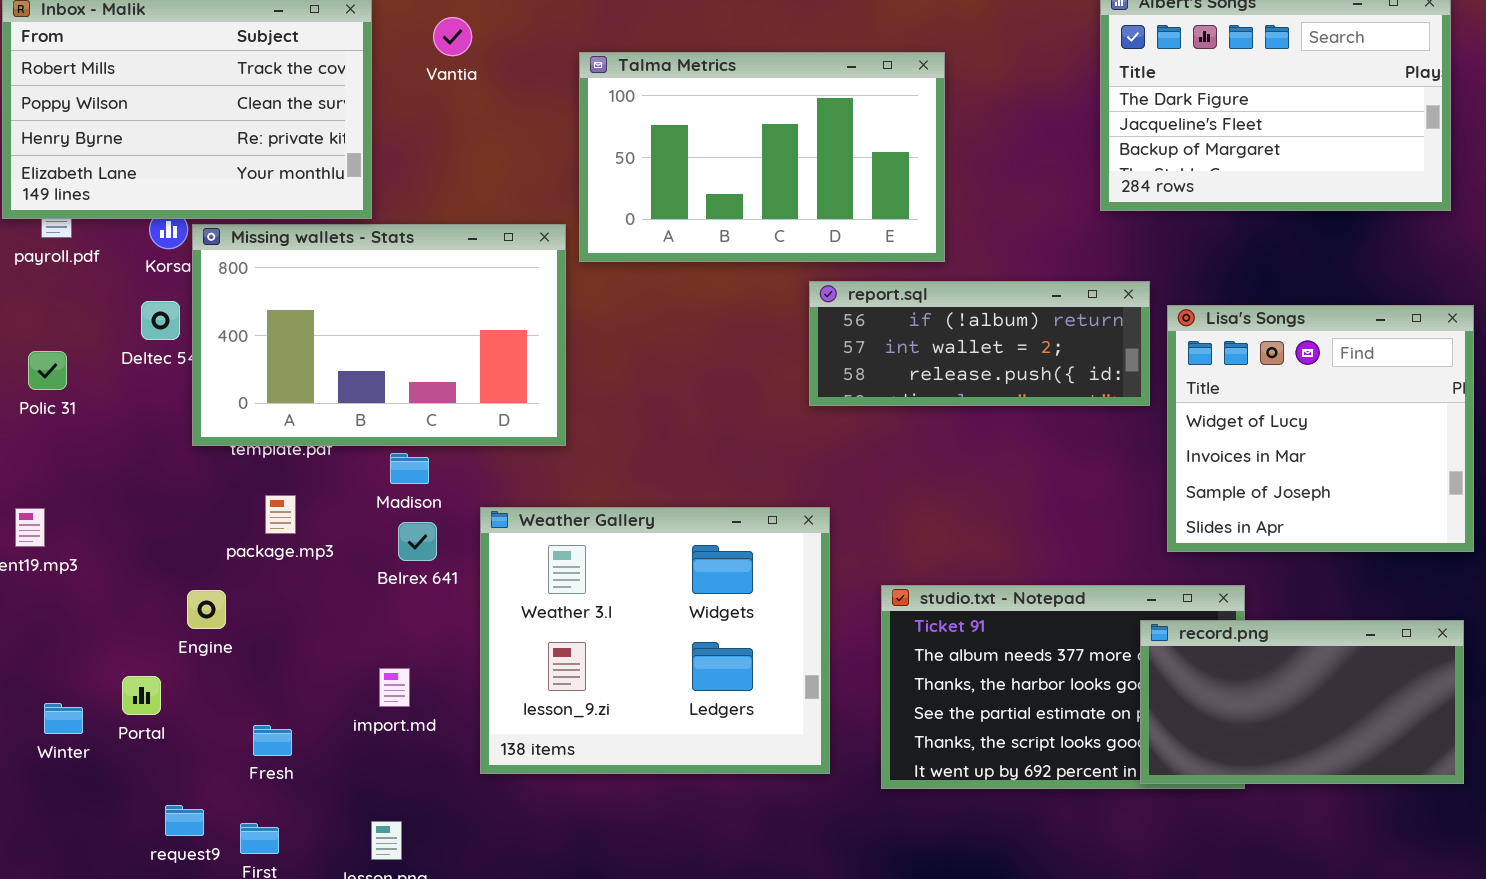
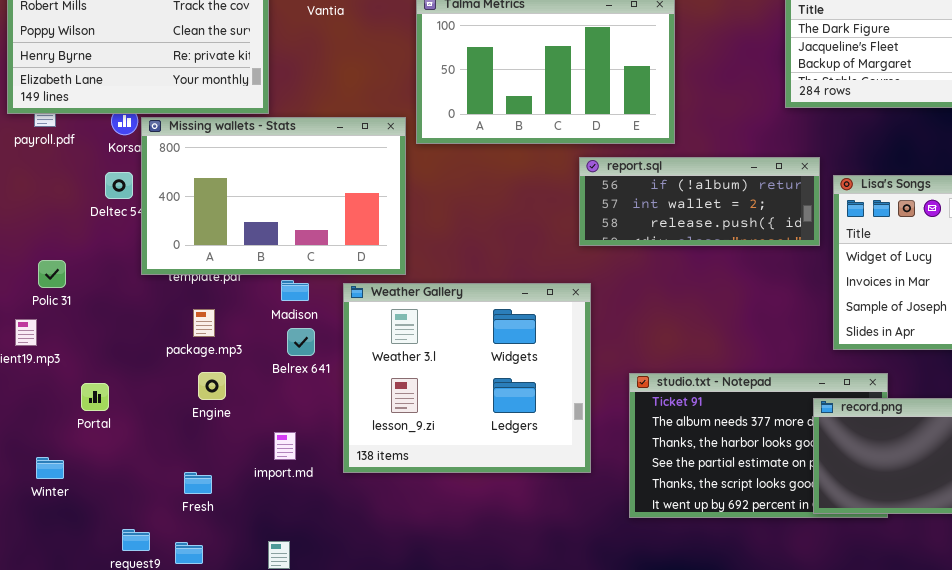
Polic 31: [28,351,67,390] -> [38,260,66,288], moved
Weather Gallery: [480,507,830,774] -> [343,283,591,473], moved
Engine: [187,590,226,629] -> [198,372,226,400], moved
Portal: [122,676,161,715] -> [81,383,109,411], moved

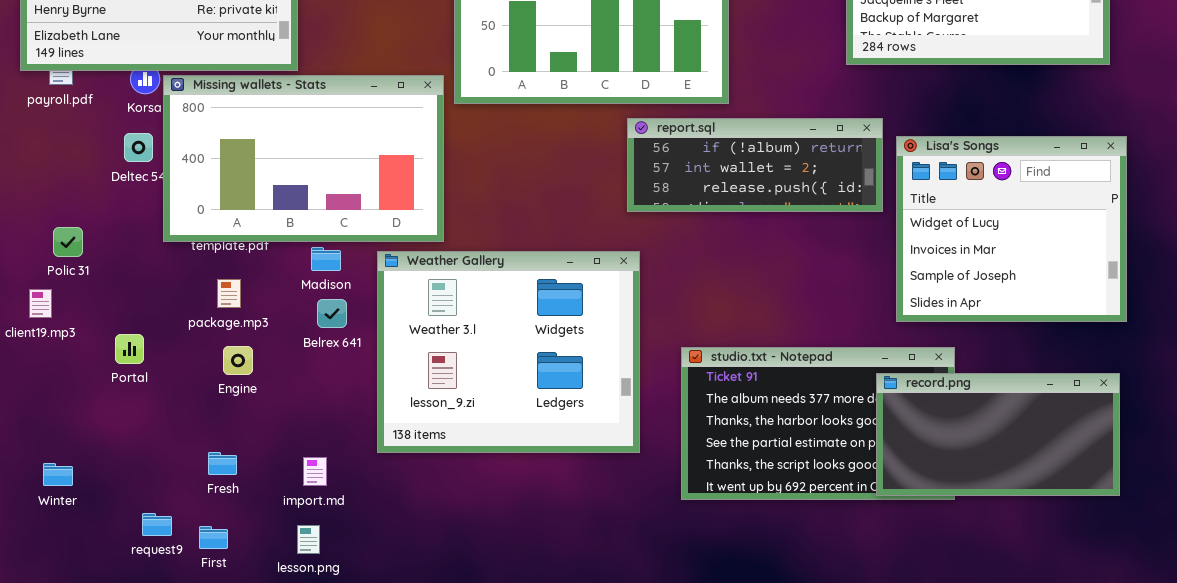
Portal: [81,383,109,411] -> [115,334,144,364], moved
import.md: [274,432,296,460] -> [303,457,327,486], moved
Winter: [36,457,64,479] -> [43,463,73,486], moved

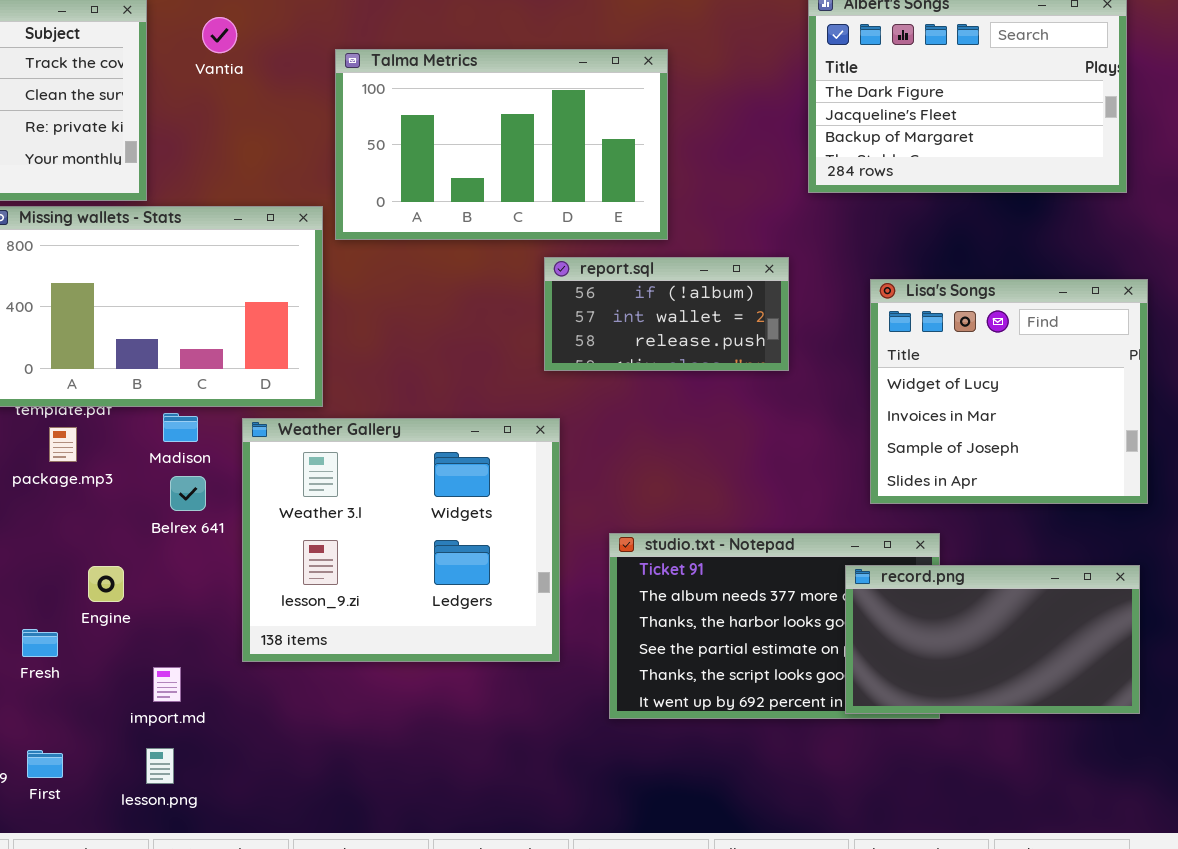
report.sql: [627,118,883,212] -> [544,257,789,371], resized
package.mp3: [217,279,241,308] -> [49,427,77,462], moved
Engine: [223,346,253,375] -> [88,566,124,602], moved
Fresh: [208,452,237,475] -> [22,629,58,657], moved

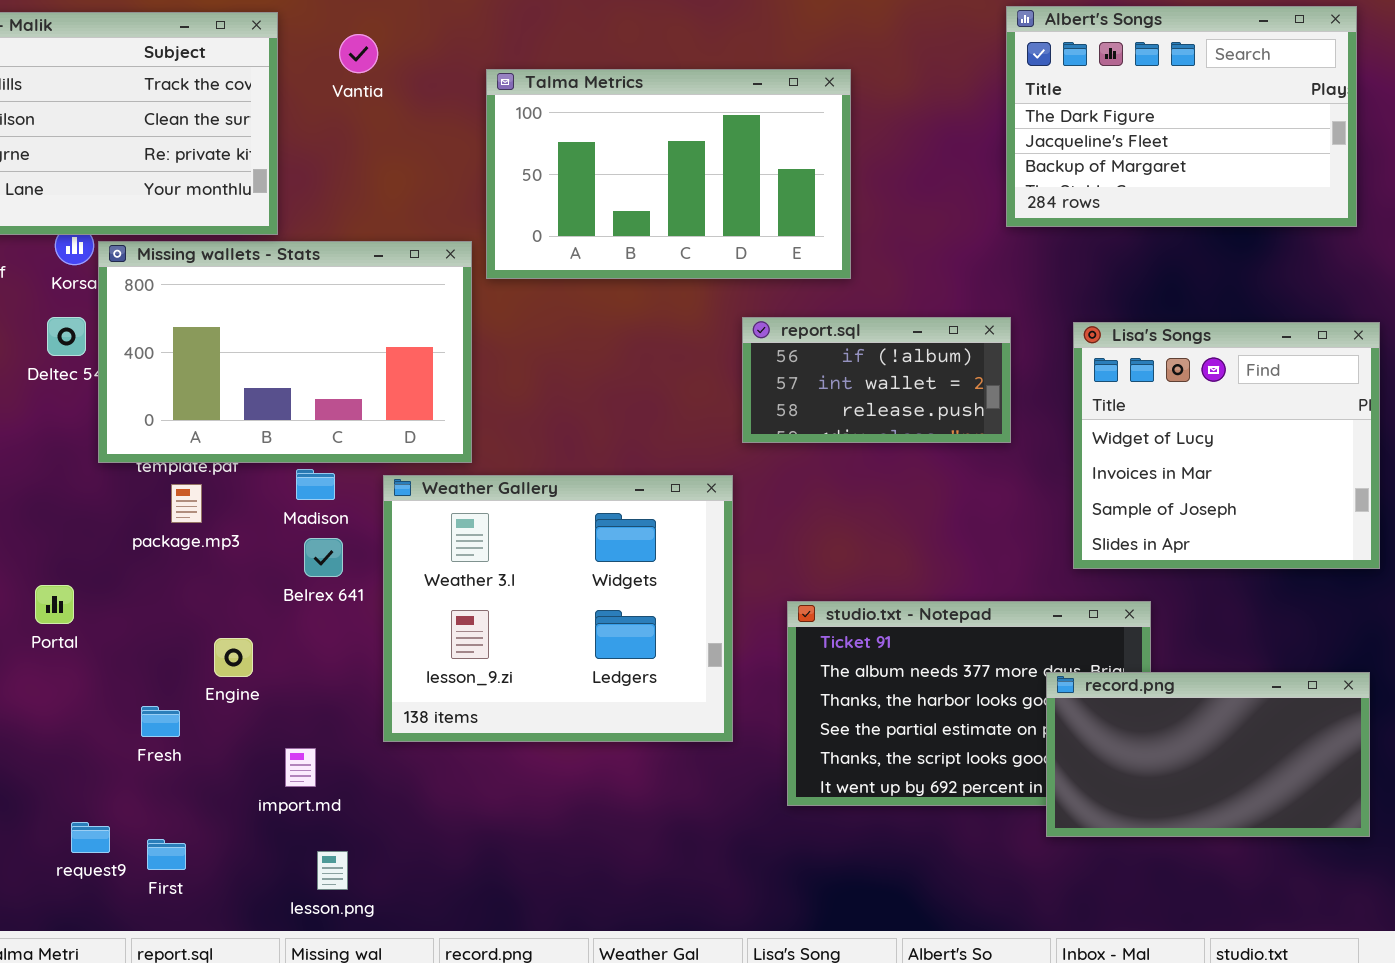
report.sql: [544,257,789,371] -> [742,317,1011,443], moved
record.png: [845,565,1140,714] -> [1046,672,1370,837], moved
lesson.png: [146,748,174,784] -> [317,851,348,890], moved

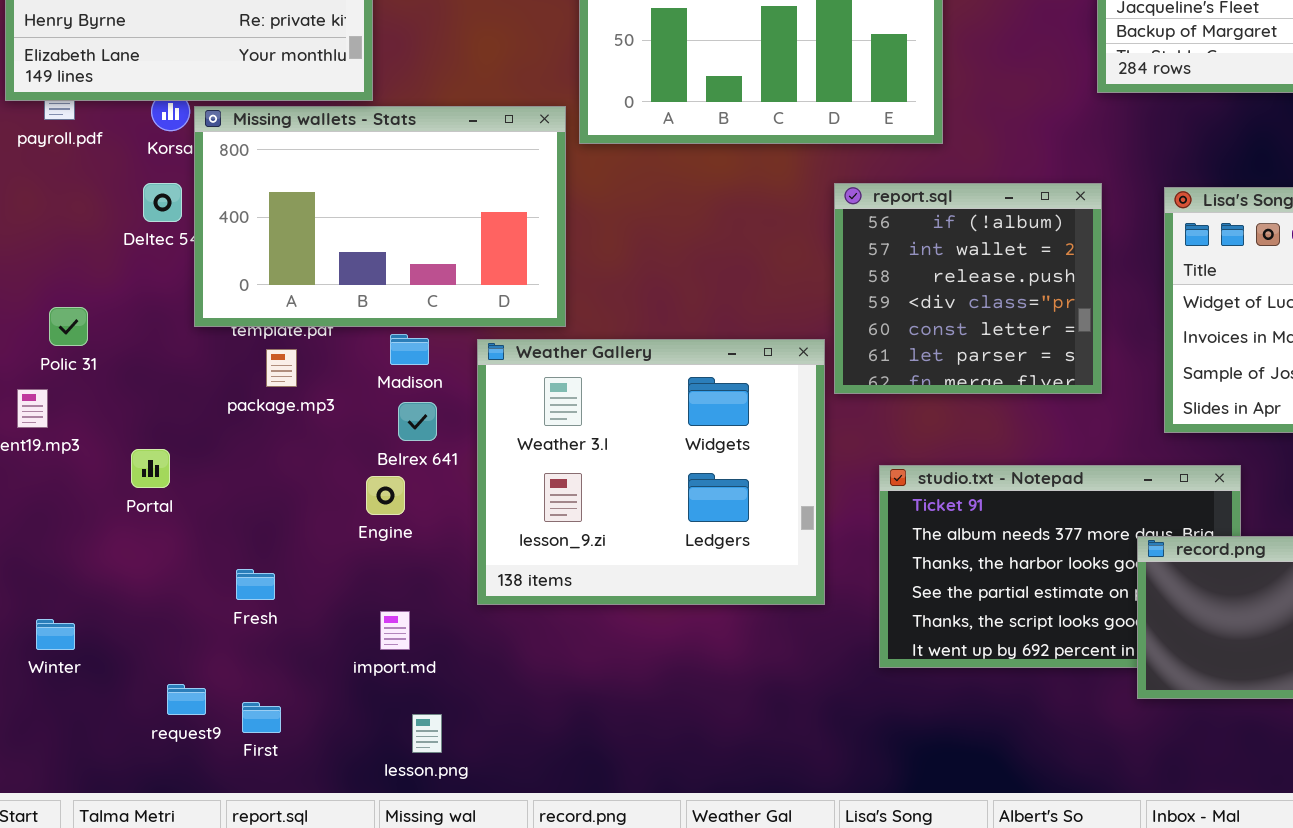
report.sql: [742,317,1011,443] -> [834,183,1102,394], resized
Engine: [214,638,253,677] -> [366,476,405,515], moved

